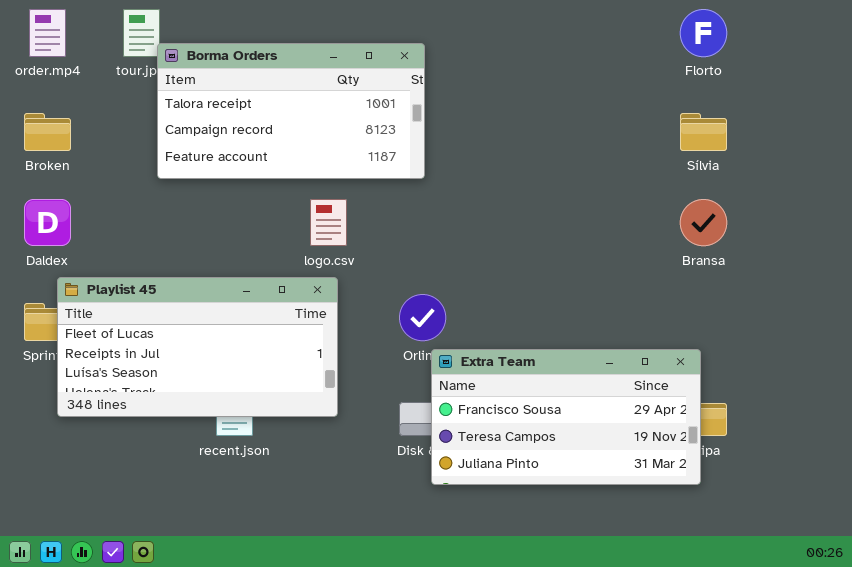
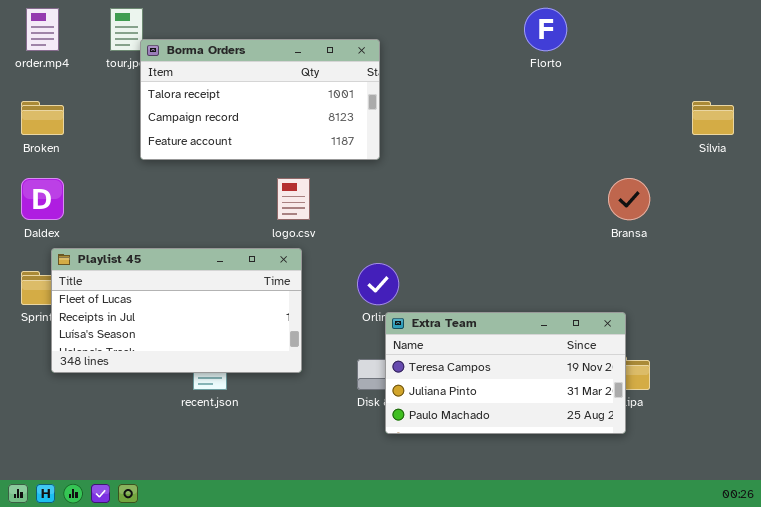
Florto: [680,9,727,57] -> [524,8,567,51], moved
Sílvia: [680,113,727,151] -> [692,101,734,135], moved
Extra Team: [431,349,701,485] -> [385,312,626,434], scrolled down 1 row

